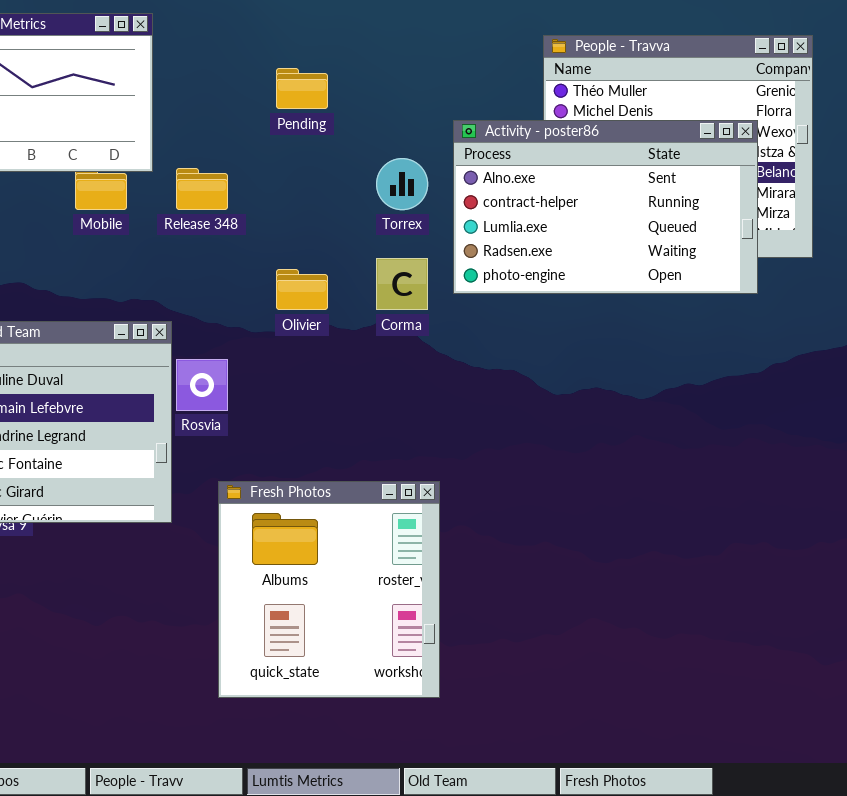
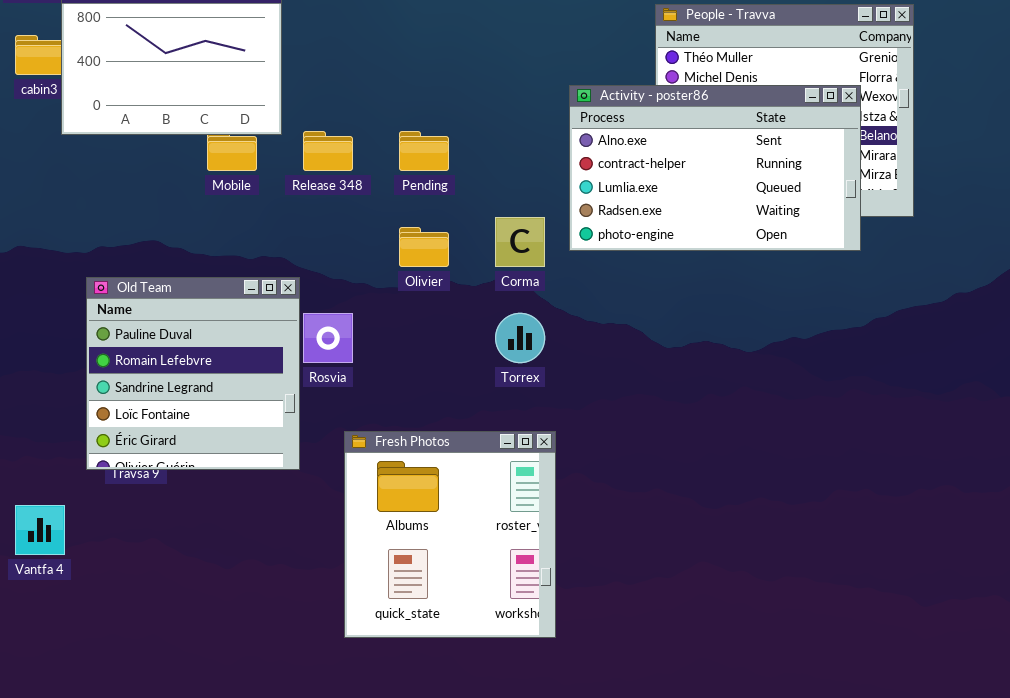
Pending: [276,68,328,109] -> [399,131,449,171], moved
Torrex: [376,158,428,210] -> [495,313,545,363], moved

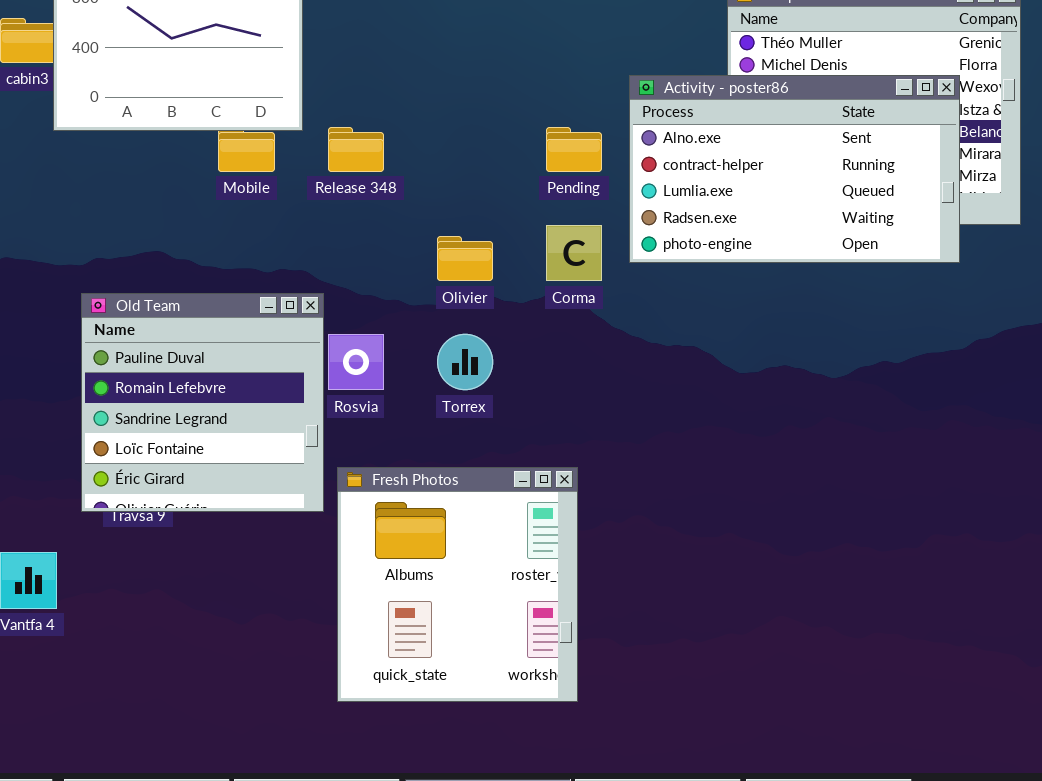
Pending: [399,131,449,171] -> [546,127,602,172], moved
Torrex: [495,313,545,363] -> [437,334,493,390], moved
Fresh Photos: [344,431,556,638] -> [337,467,578,702], moved

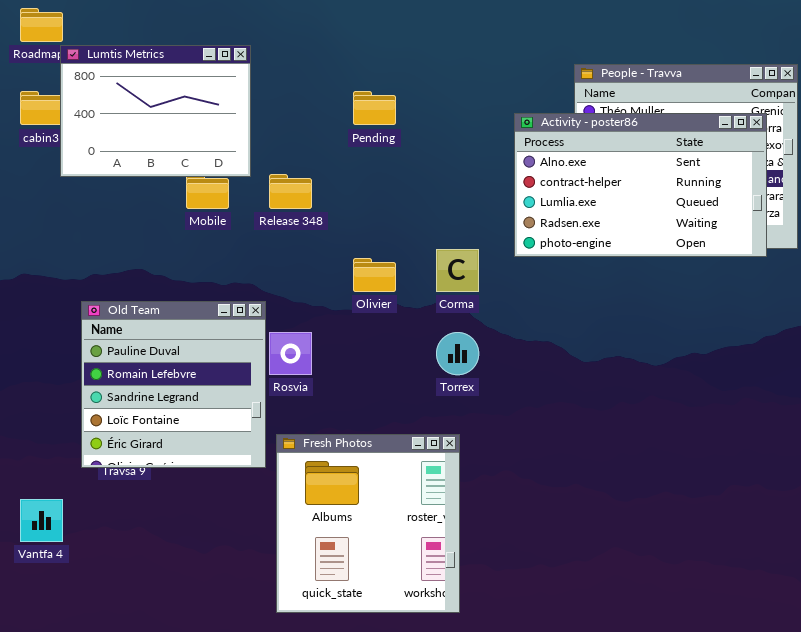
Activity - poster86: [629,75,960,263] -> [514,113,767,257], moved
Pending: [546,127,602,172] -> [353,91,396,125], moved
Torrex: [437,334,493,390] -> [436,332,479,375], moved

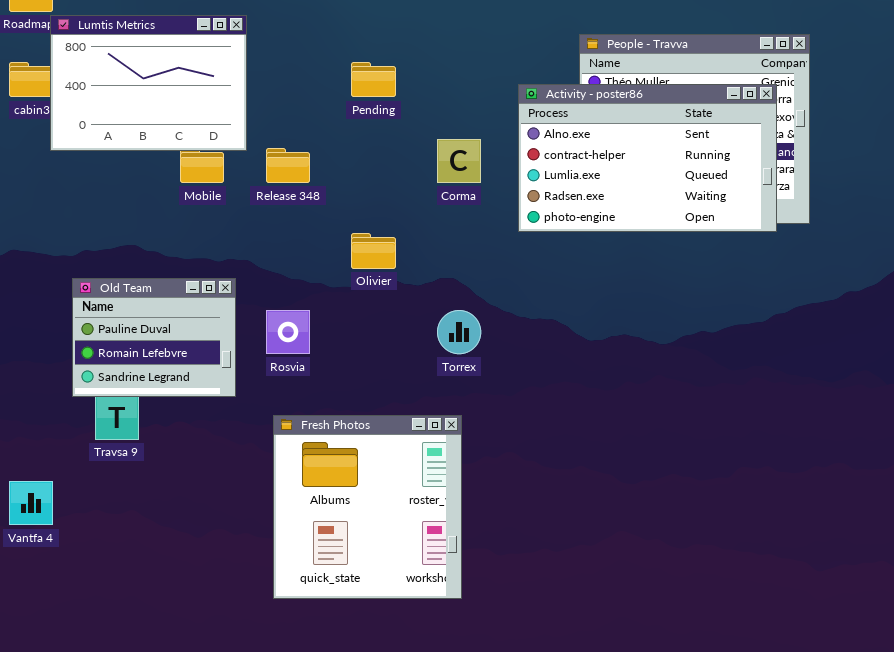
Corma: [436,249,479,292] -> [437,139,481,183], moved
Old Team: [81,301,266,468] -> [72,278,236,397], resized

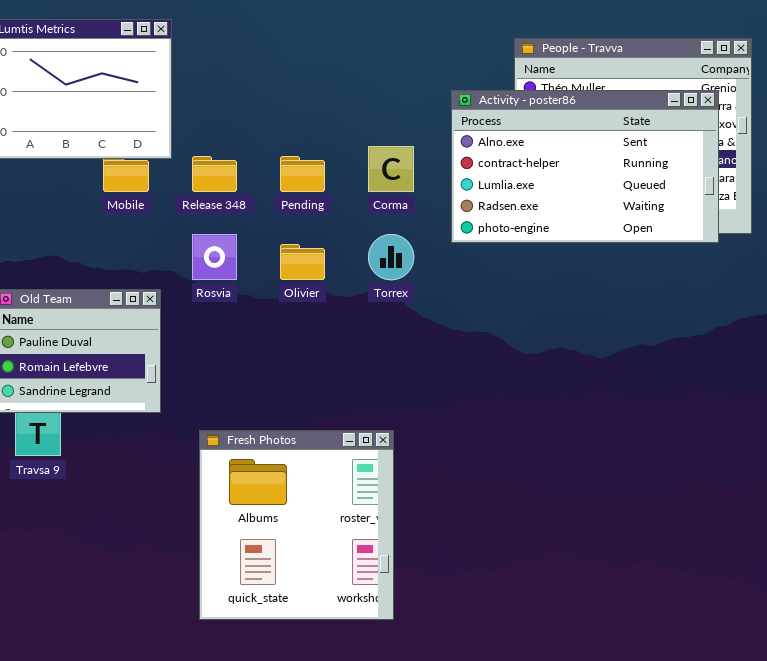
Pending: [351,62,396,97] -> [280,156,325,192], moved
Rosvia: [266,310,310,354] -> [192,234,237,280], moved
Torrex: [437,310,481,354] -> [368,234,414,280], moved

